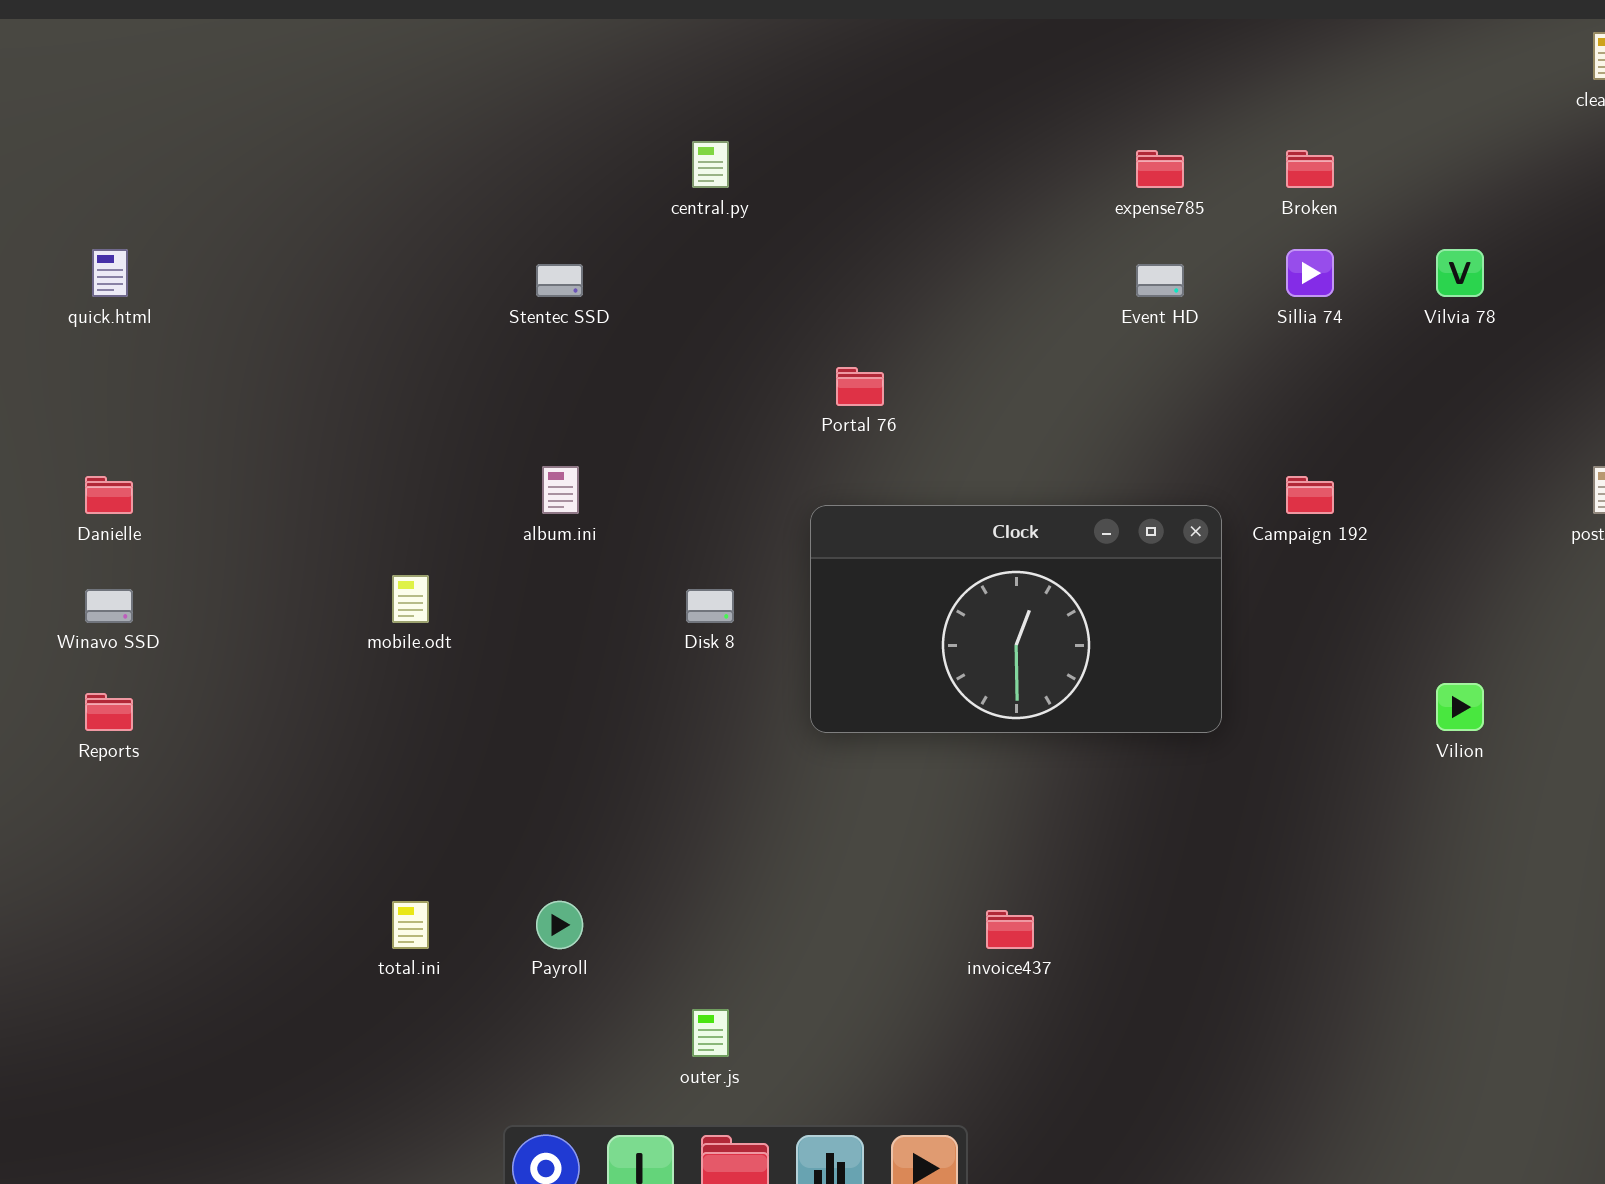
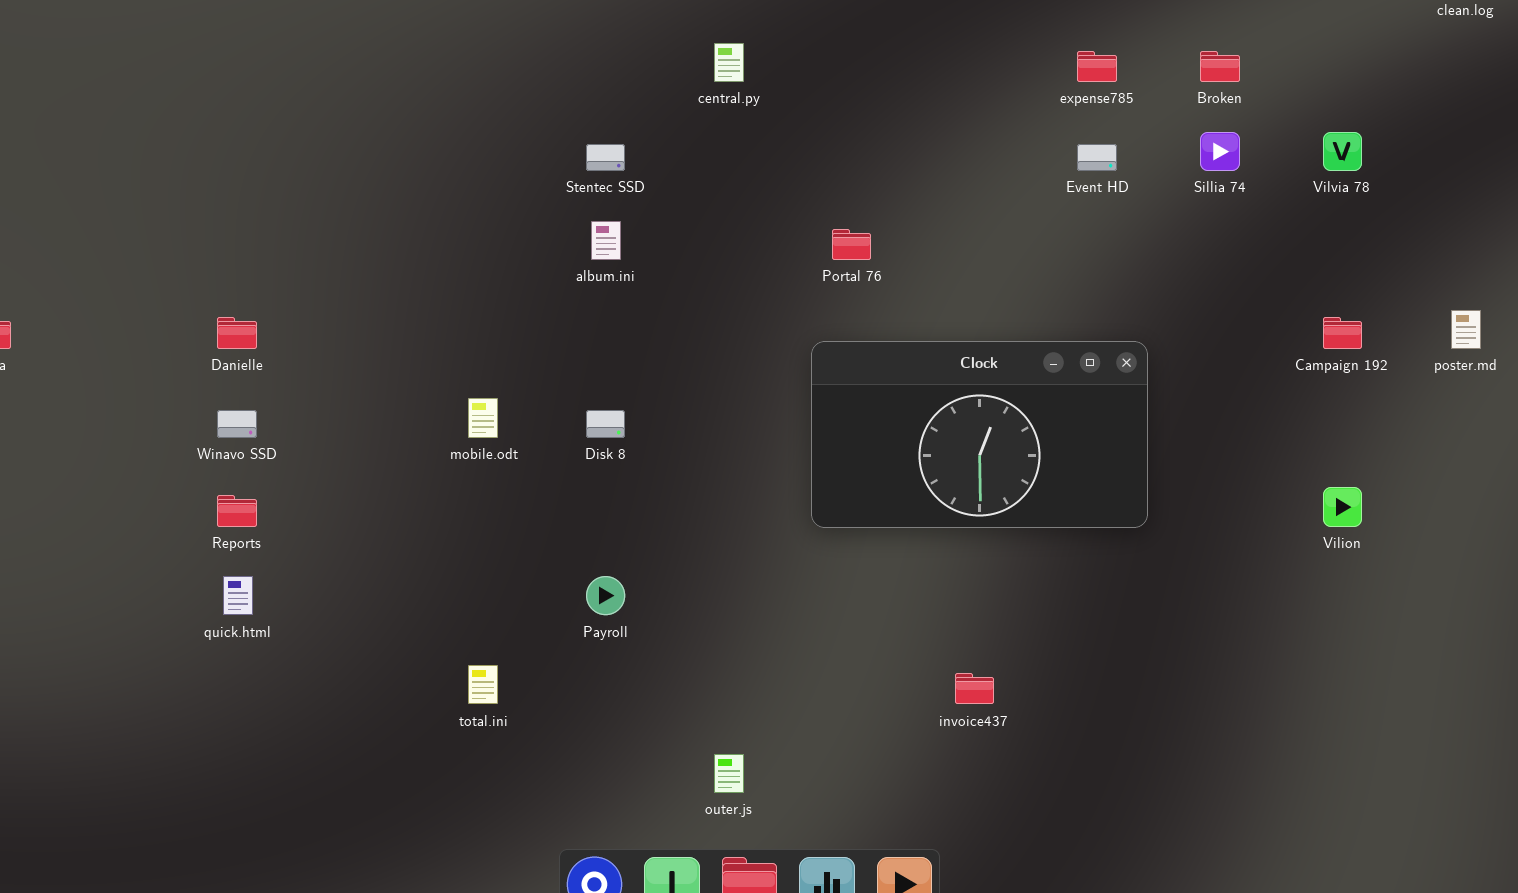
quick.html: [92,249,128,297] -> [223,576,253,615], moved
album.ini: [542,466,579,514] -> [591,221,621,260], moved
Campaign 192: [1286,476,1334,514] -> [1323,317,1362,349], moved
Disk 8: [686,589,734,623] -> [586,410,625,438], moved
Payroll: [536,901,583,949] -> [586,576,625,615], moved

